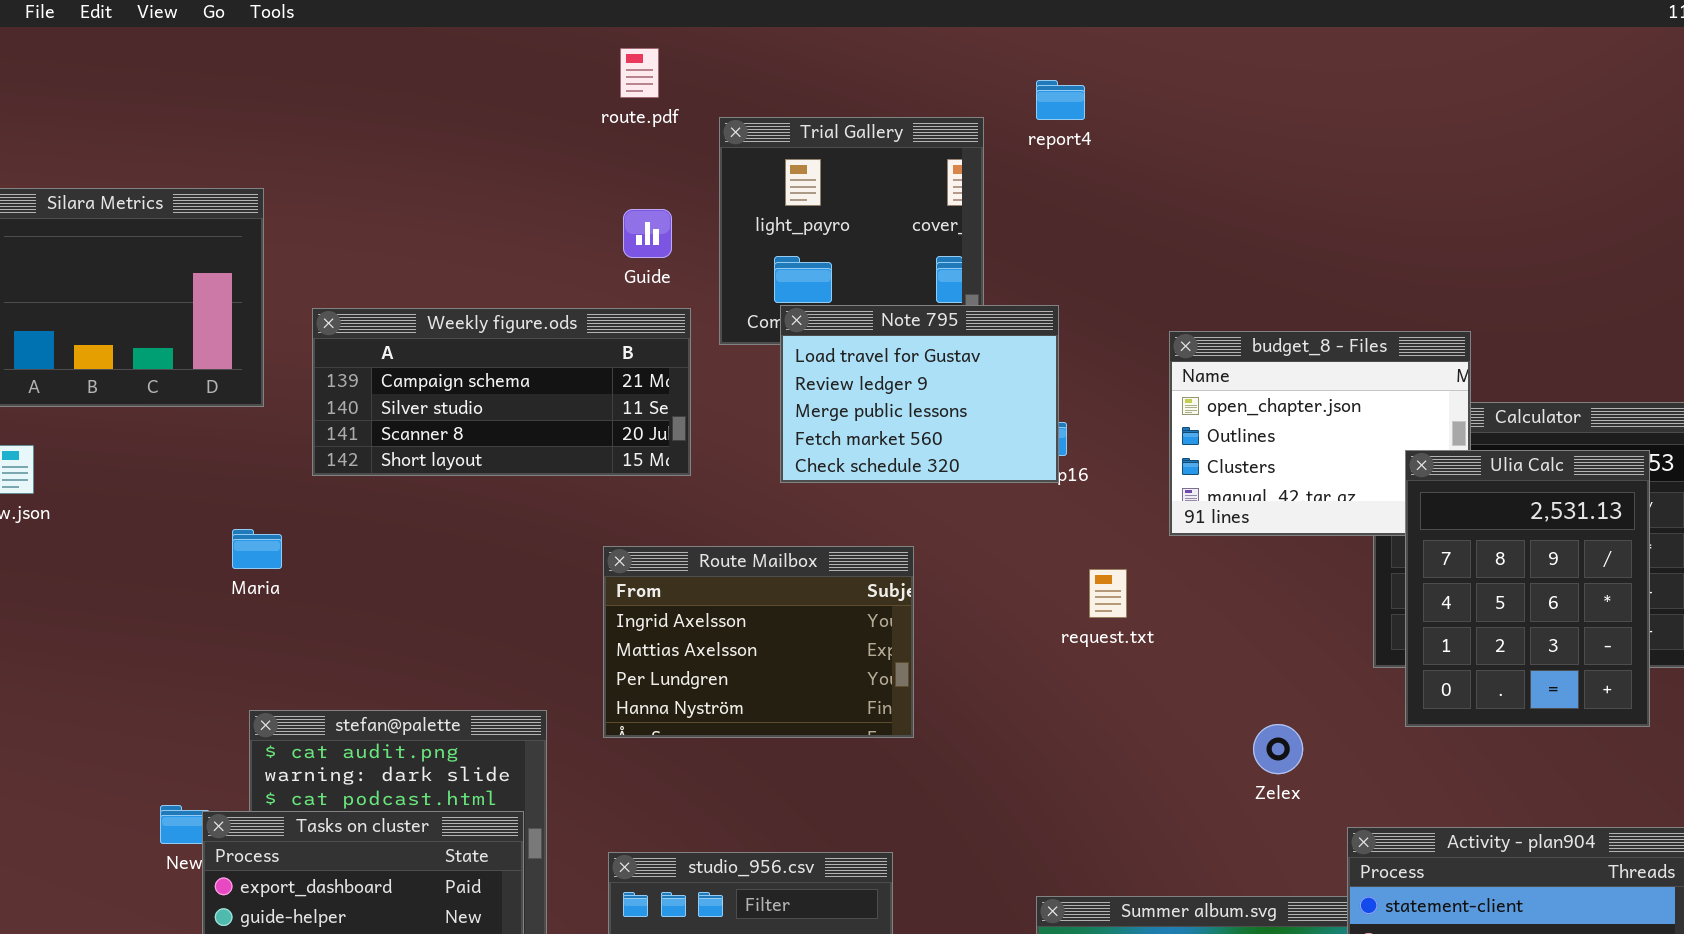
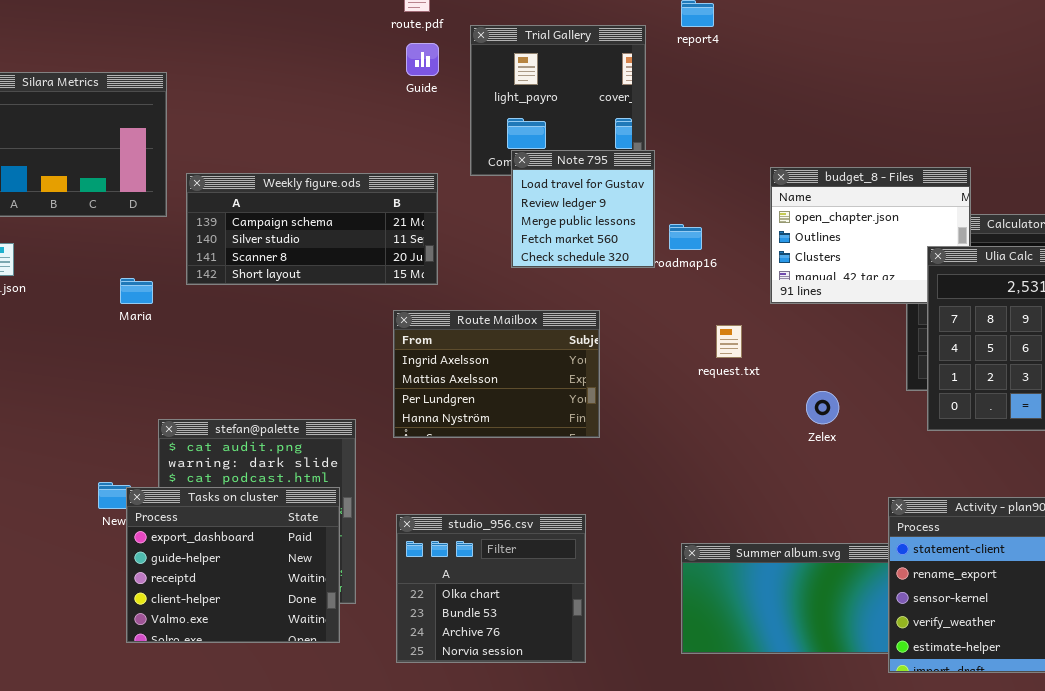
Guide: [623,209,672,258] -> [406,43,439,76], moved
Note 795: [780,305,1059,483] -> [511,150,655,268], resized
Weekly figure.ods: [312,308,691,476] -> [186,173,438,285], moved
Maria: [232,529,282,569] -> [120,278,153,304], moved
Zelex: [1253,724,1303,774] -> [806,391,839,424], moved

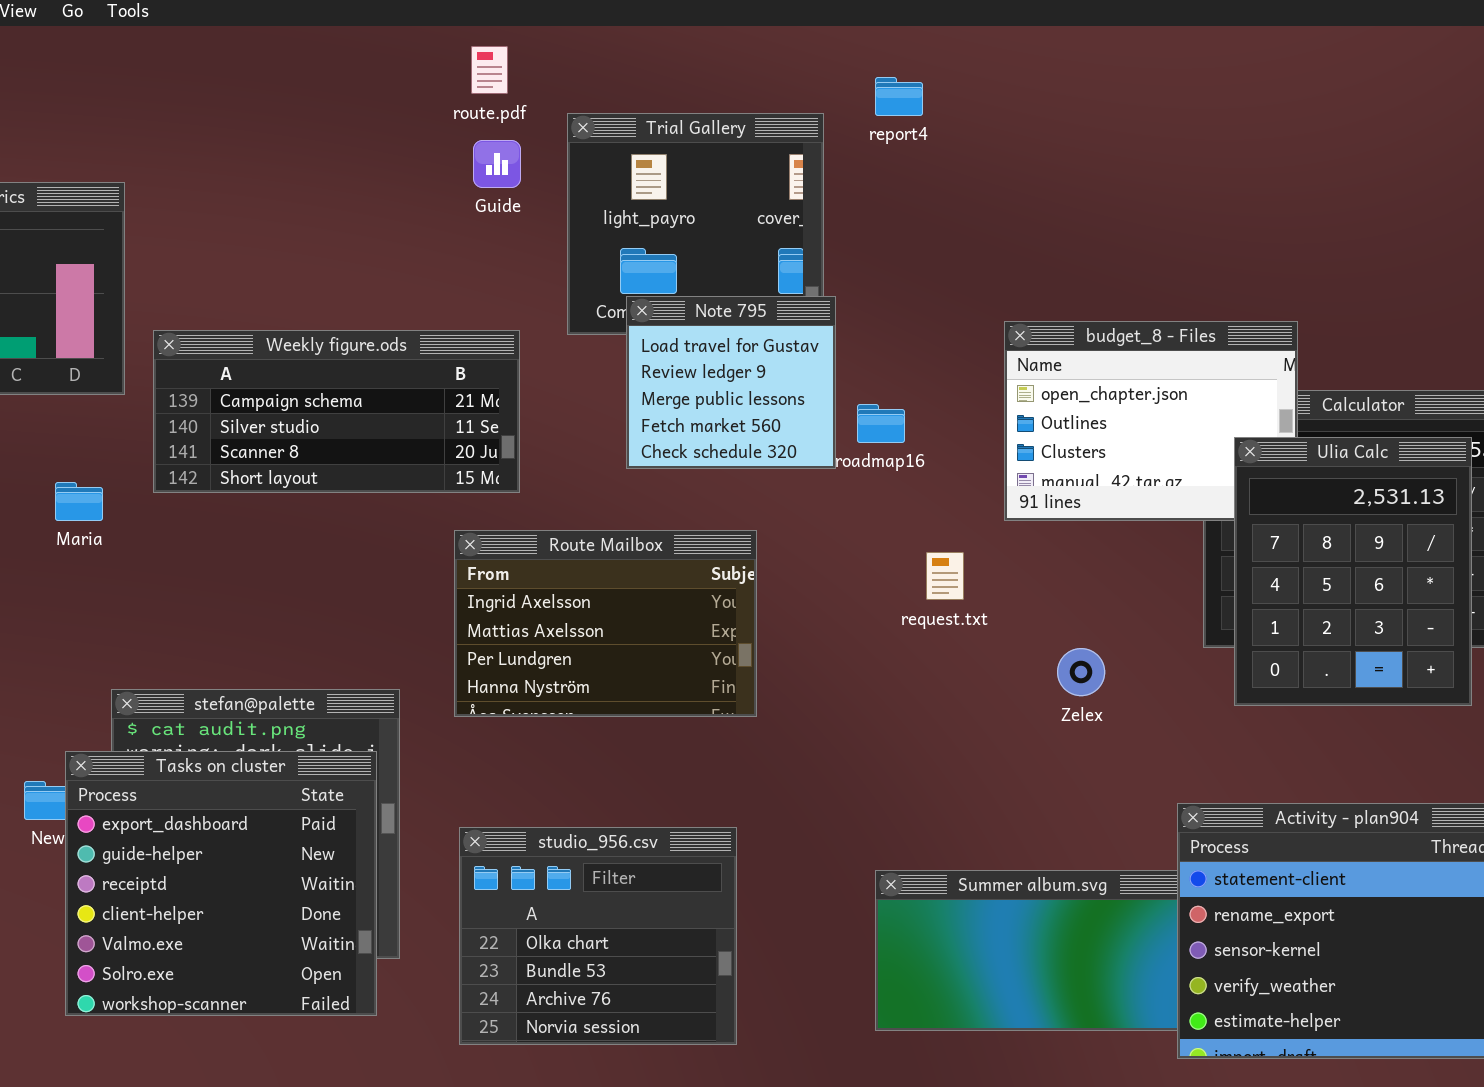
Tasks on cluster: [126,487,340,643] -> [65,751,377,1016], resized

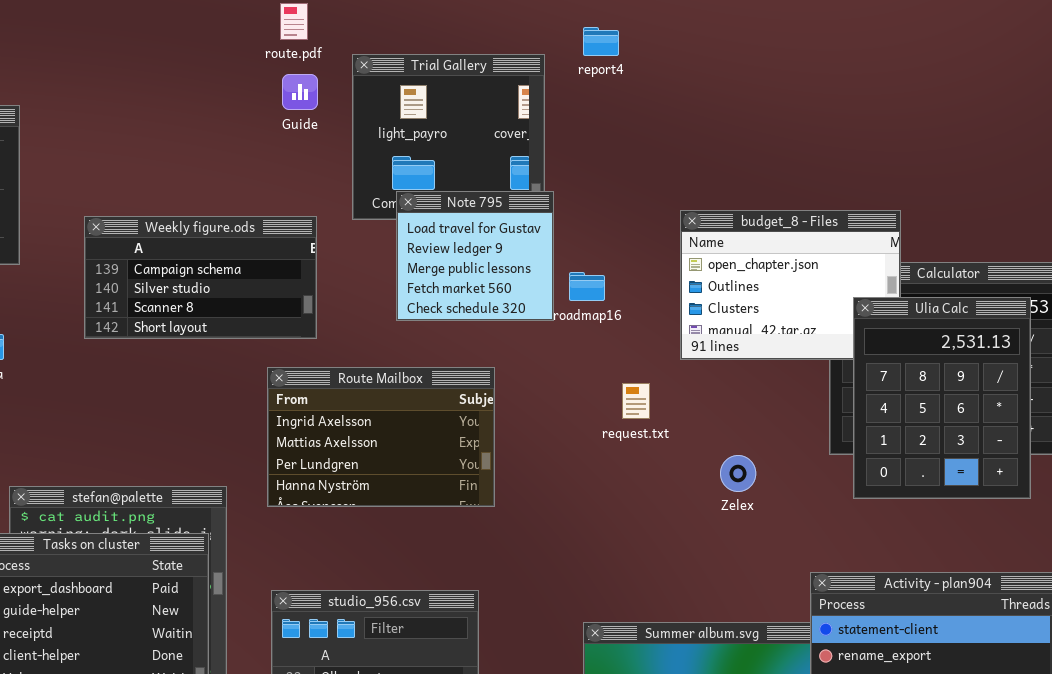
Weekly figure.ods: [153,330,520,493] -> [84,216,317,339], resized

